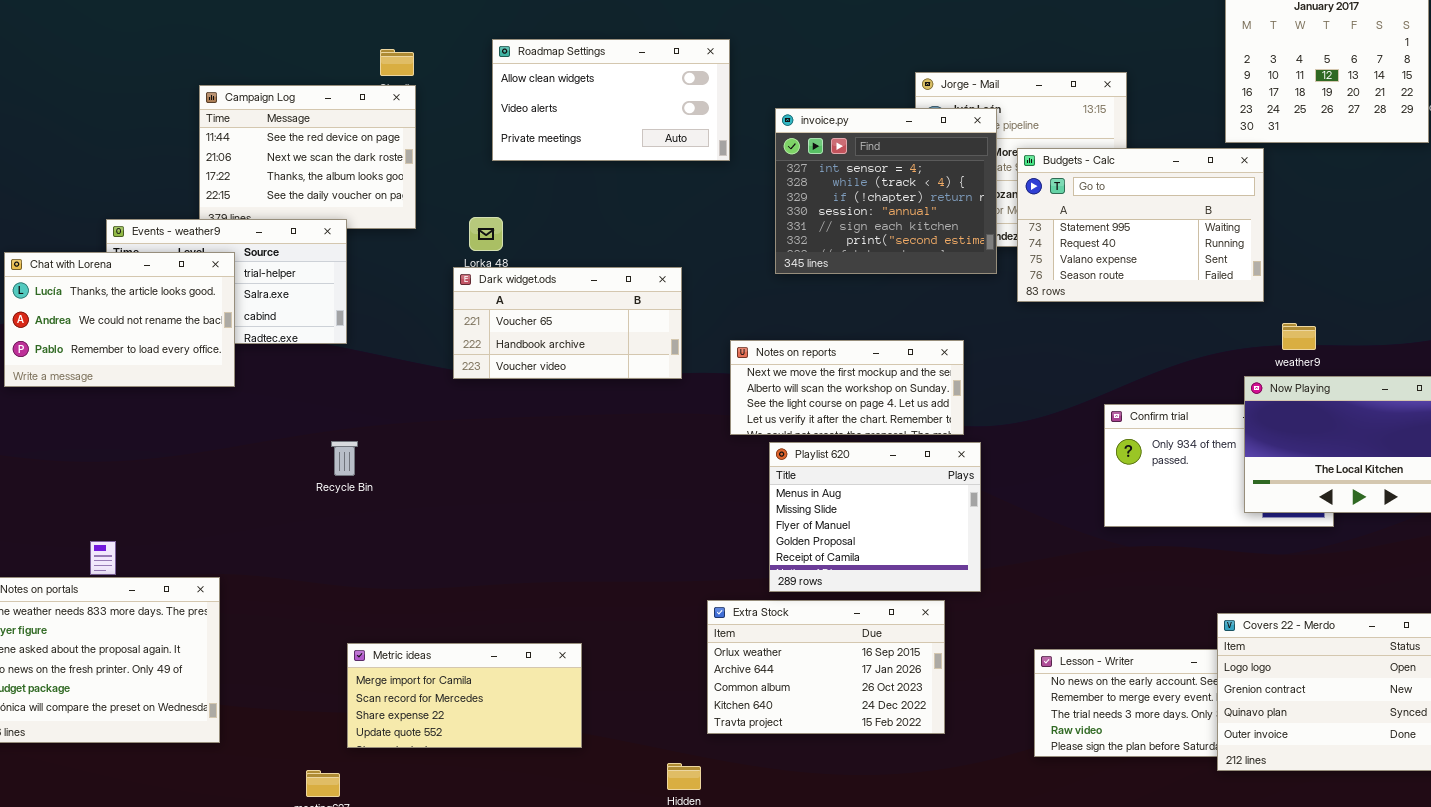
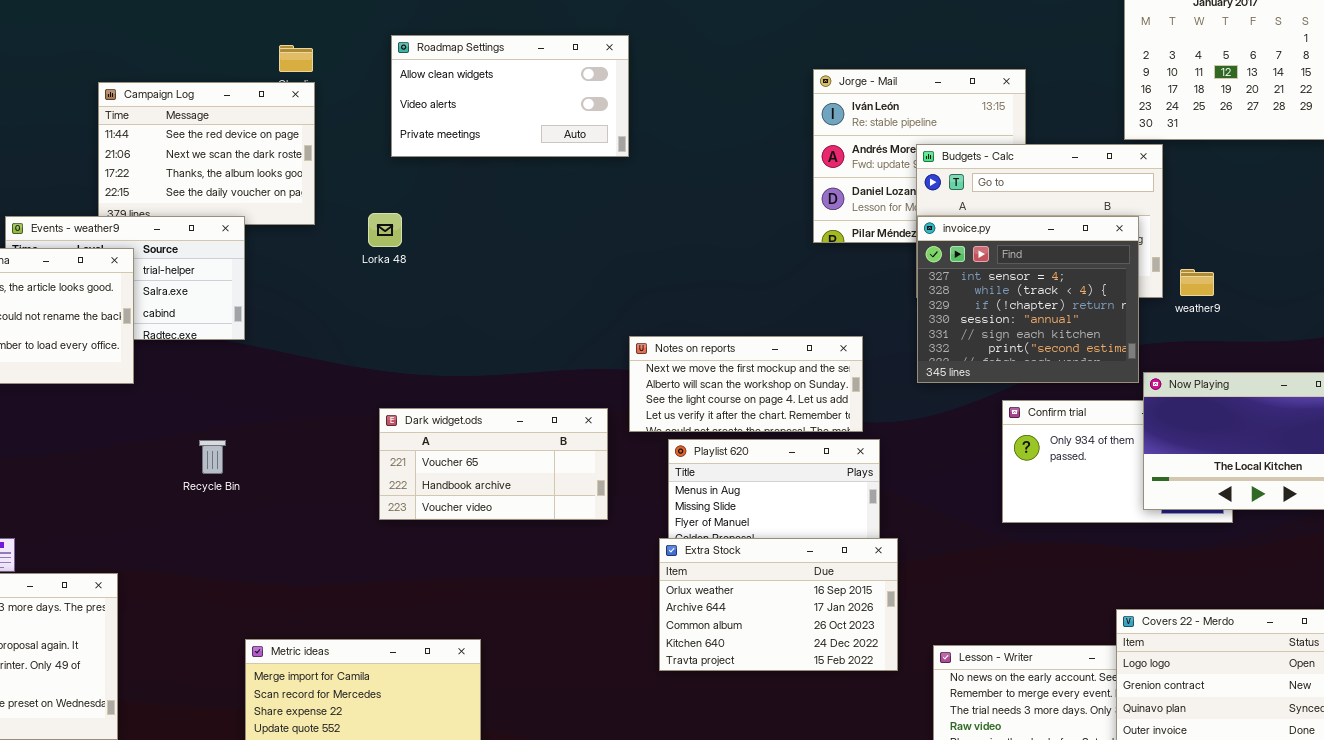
invoice.py: [775,108,997,274] -> [917,216,1139,383], moved
Dark widget.ods: [453,267,682,379] -> [379,408,608,520], moved
weather9: [1282,323,1316,350] -> [1180,269,1214,296], moved
Recycle Bin: [331,441,358,476] -> [199,440,226,474], moved
Extra Stock: [707,600,945,734] -> [659,538,898,671], moved

